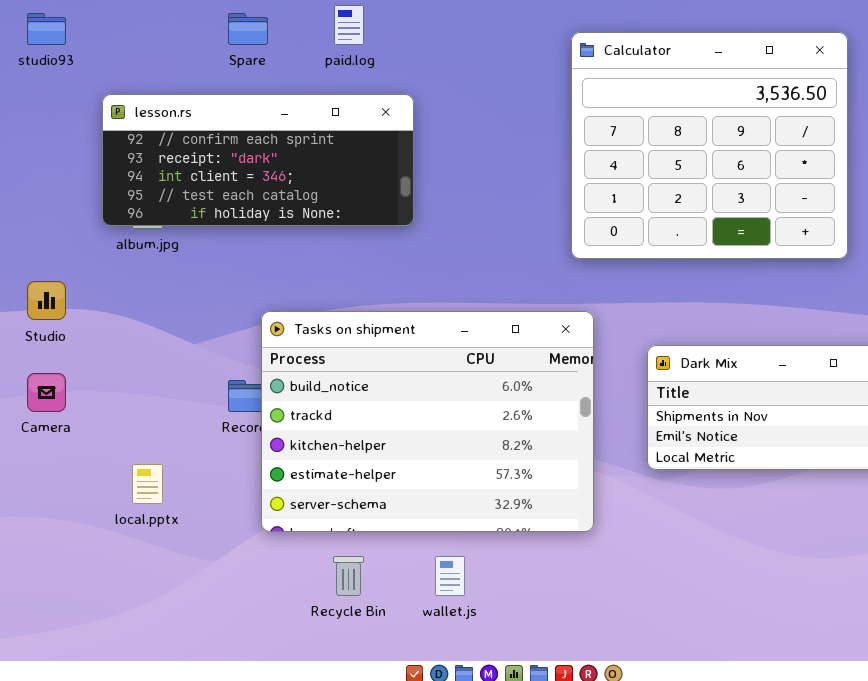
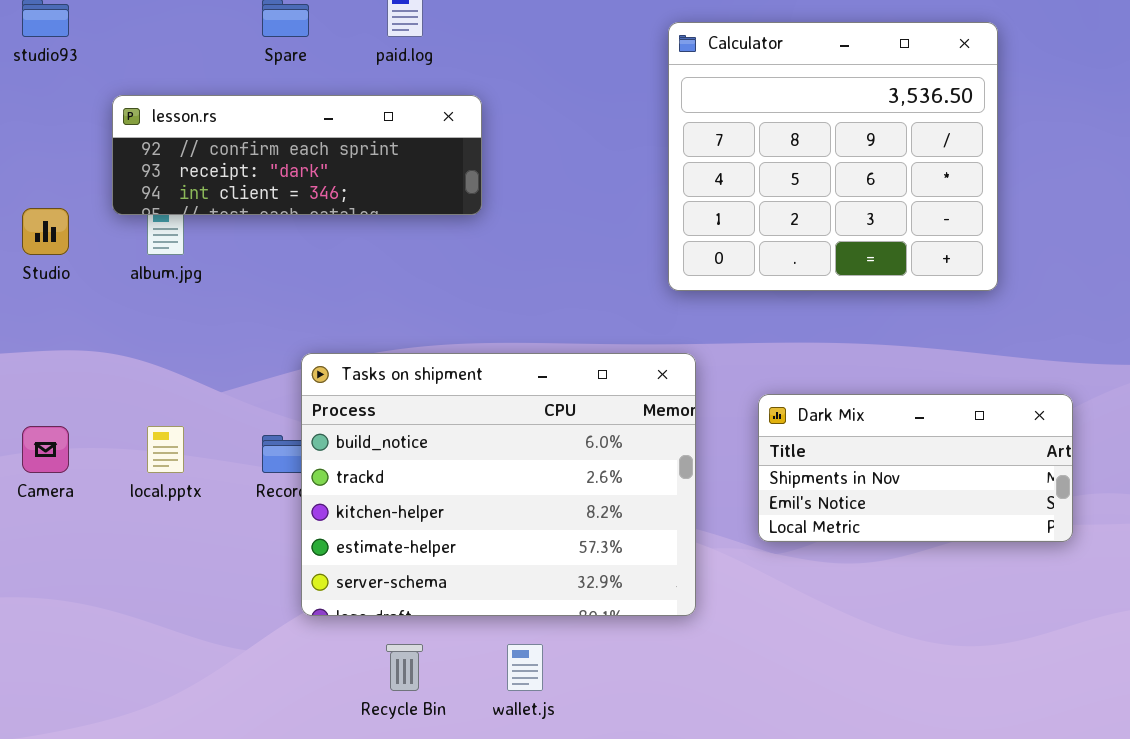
lesson.rs: [102,94,414,226] -> [112,95,482,215], resized
Studio: [27,281,66,320] -> [22,208,69,255], moved
local.pptx: [132,464,163,504] -> [147,426,184,473], moved

